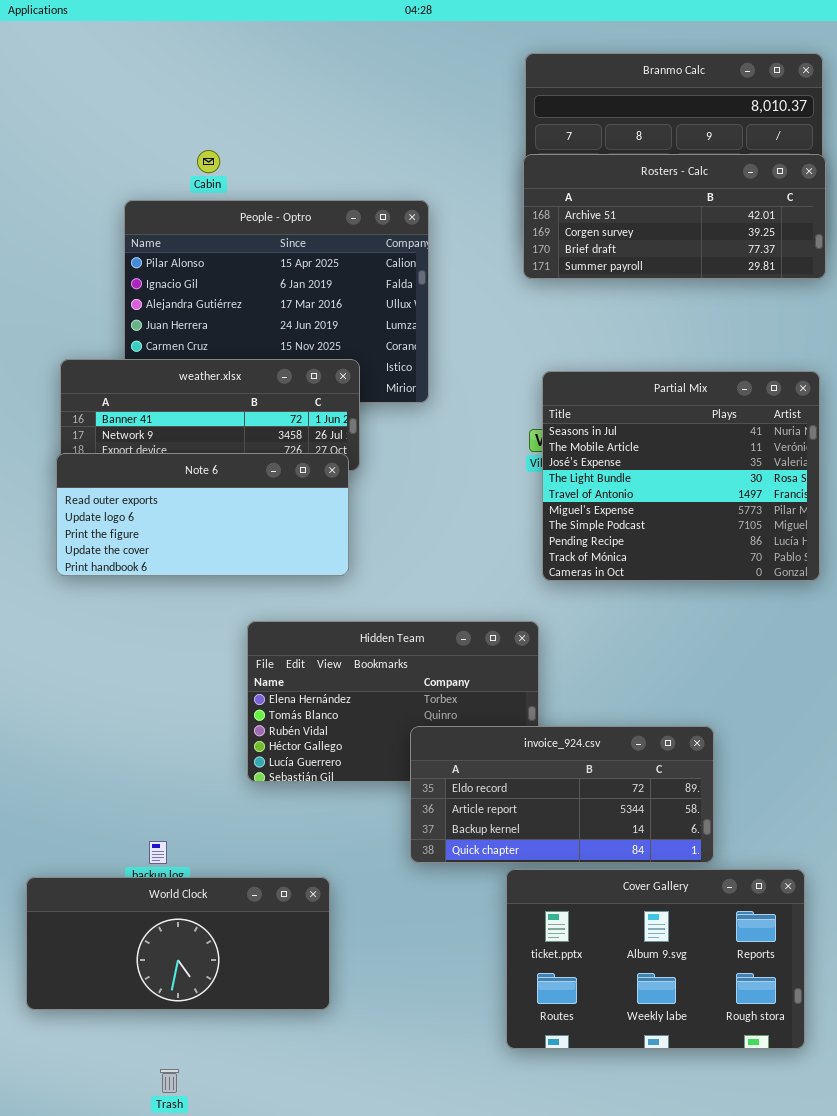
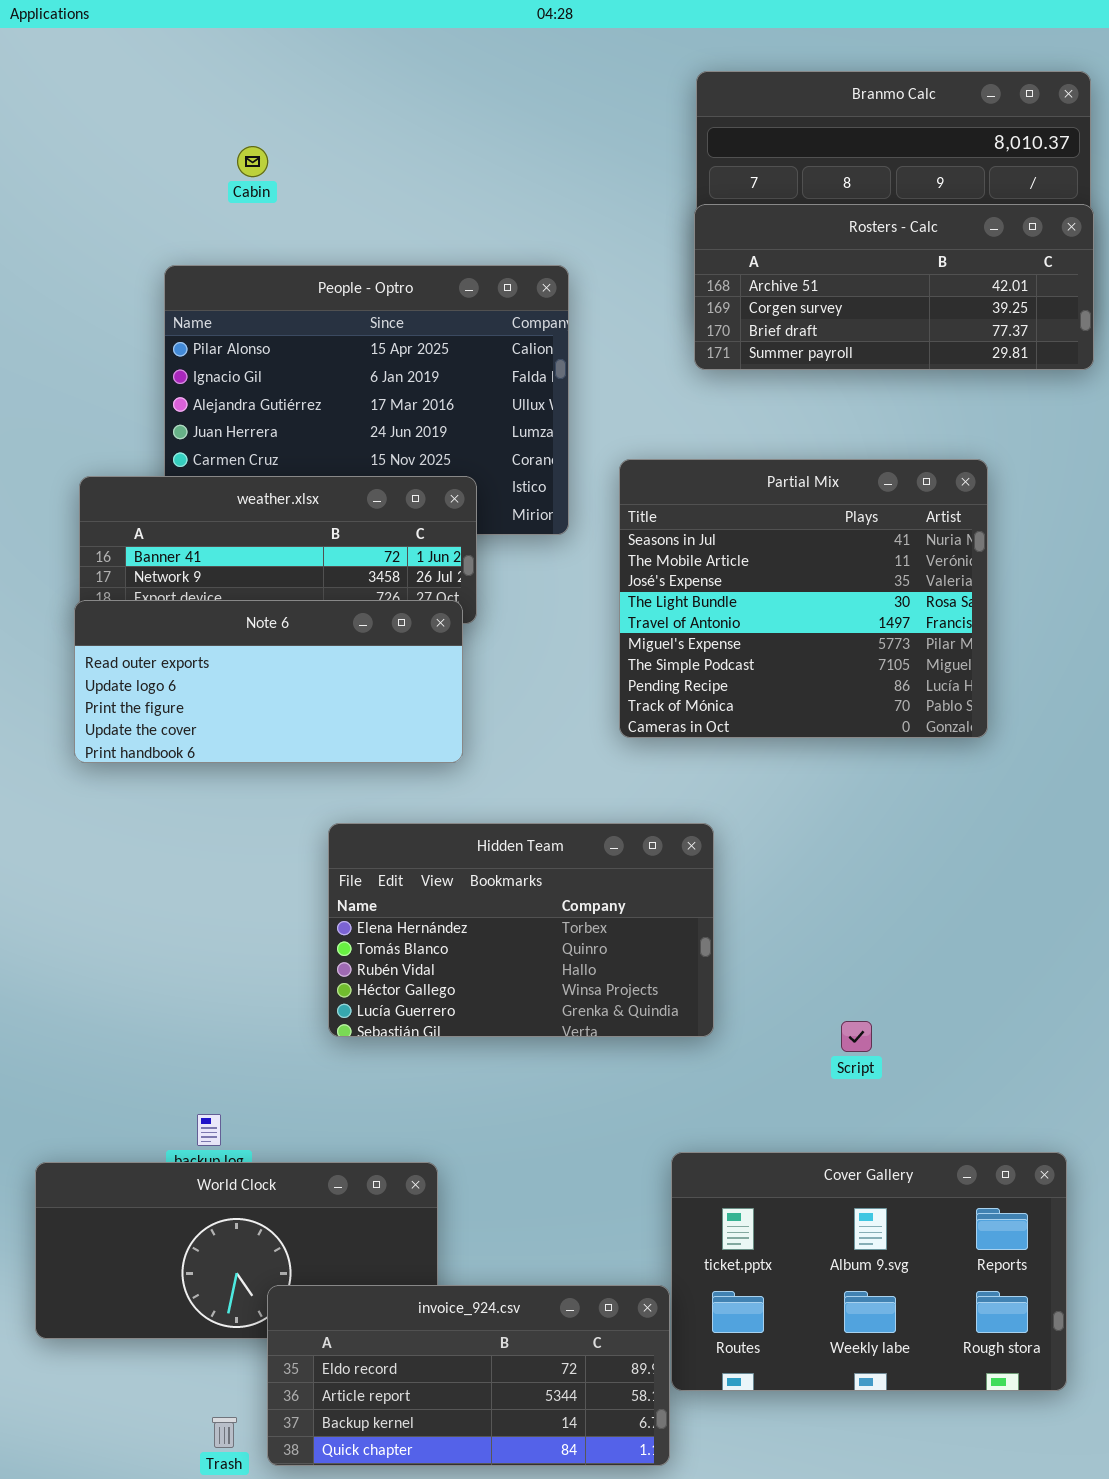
Cabin: [197,150,220,173] -> [237,146,268,177], moved
Partial Mix: [542,371,820,581] -> [619,459,988,738], moved
invoice_924.csv: [410,726,714,863] -> [267,1285,670,1466], moved

